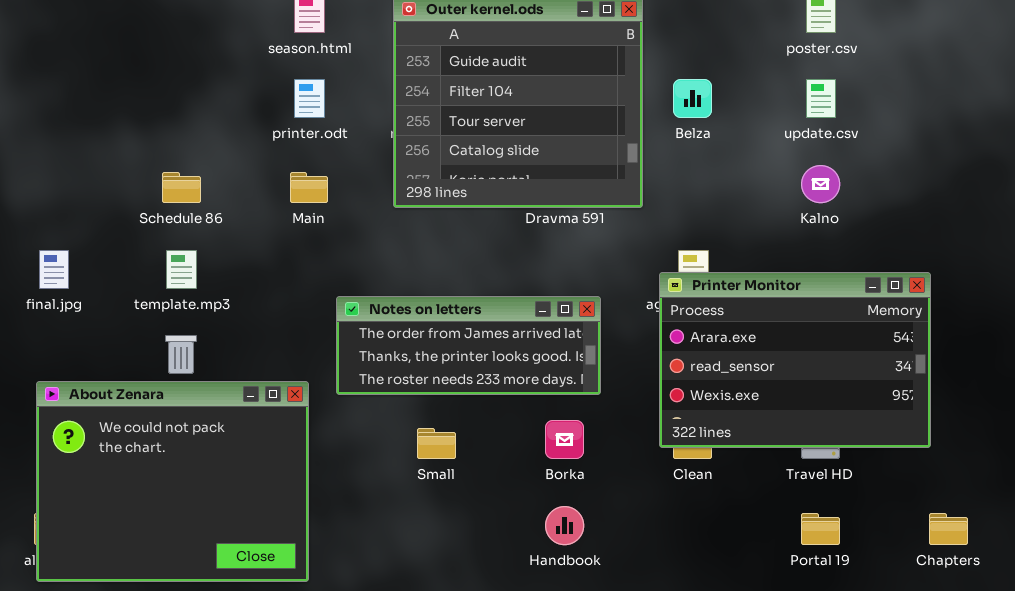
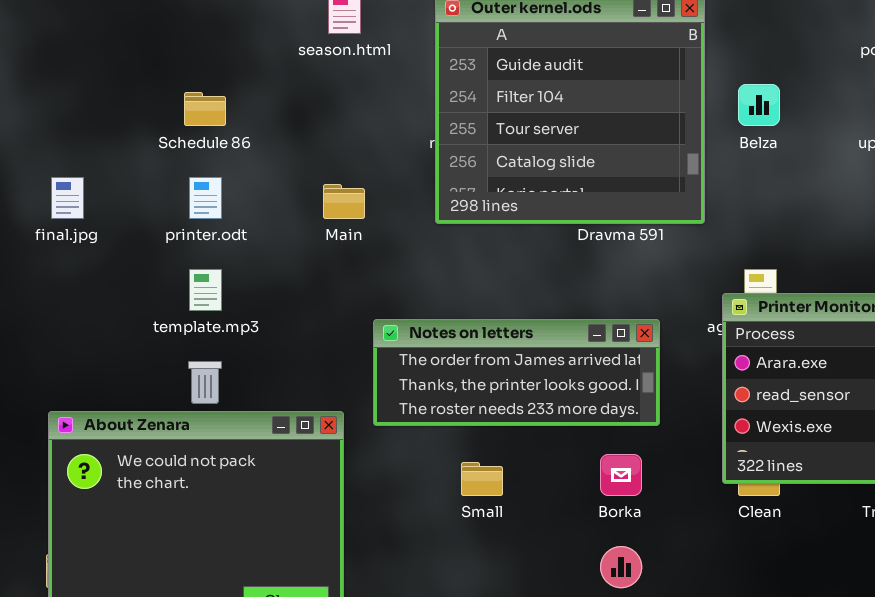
printer.odt: [294,79,325,118] -> [189,177,222,219], moved
Schedule 86: [162,172,201,203] -> [184,92,226,126], moved
final.jpg: [39,250,69,289] -> [51,177,84,219], moved

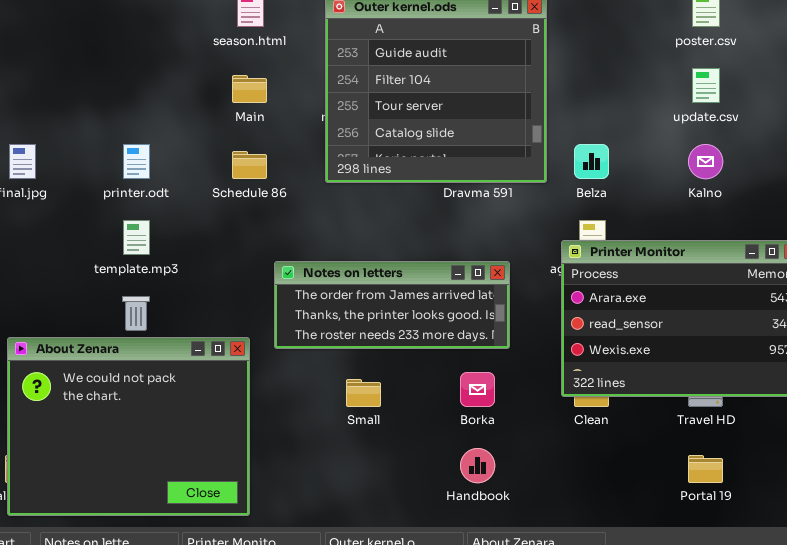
Belza: [738,84,780,126] -> [574,144,609,179], moved
Schedule 86: [184,92,226,126] -> [232,151,267,179], moved
Main: [323,184,365,219] -> [232,75,267,103], moved

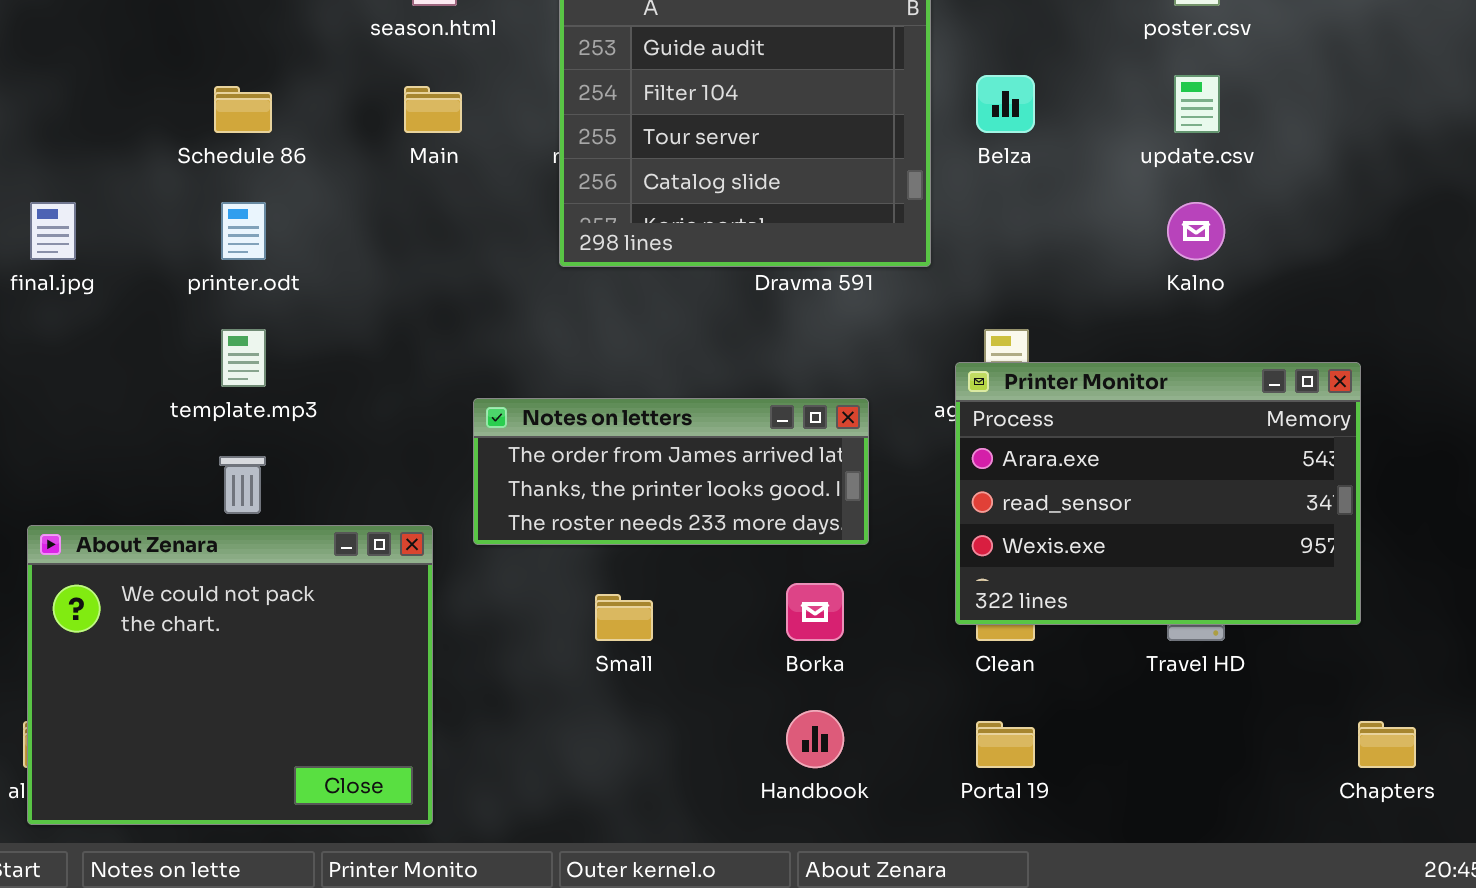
Belza: [574,144,609,179] -> [976,75,1035,133], moved
Schedule 86: [232,151,267,179] -> [214,86,272,133], moved
Portal 19: [688,455,723,483] -> [976,721,1035,768], moved

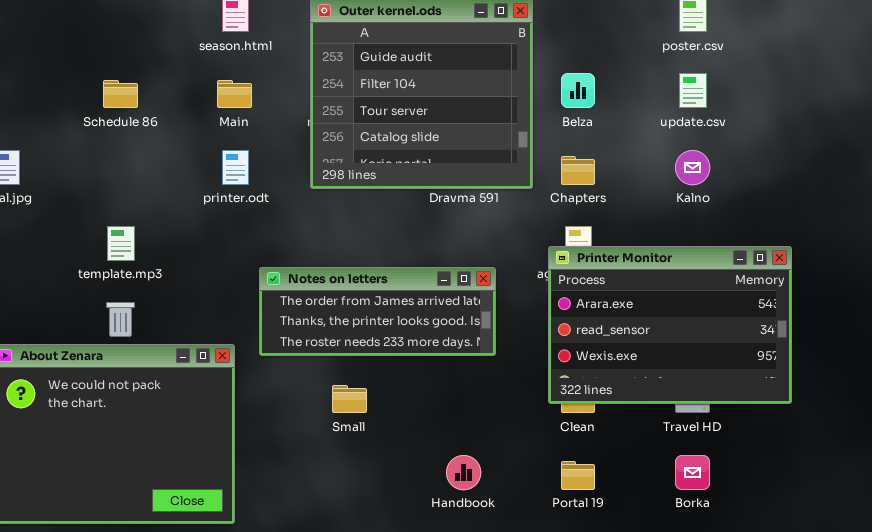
printer.odt: [221,202,266,260] -> [222,150,249,185], moved
Borka: [786,583,844,641] -> [675,455,710,490], moved
Chapters: [1358,721,1416,768] -> [561,156,595,185], moved

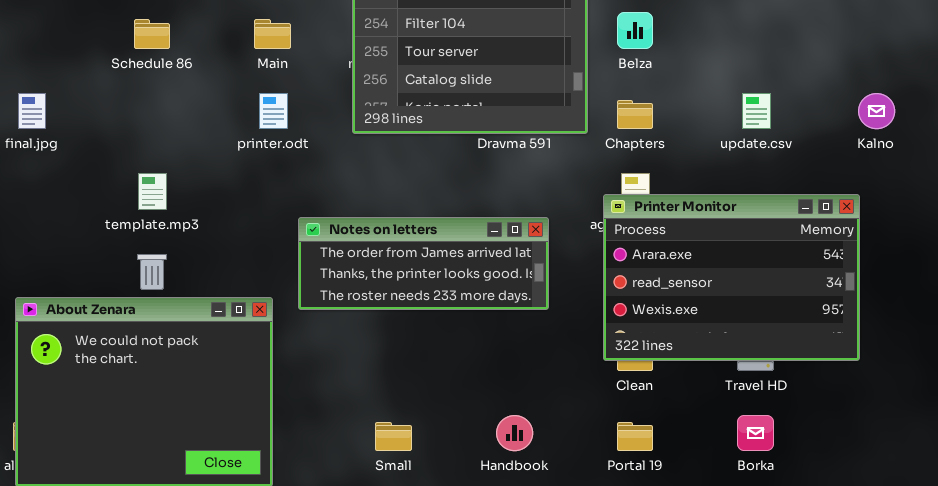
update.csv: [679,73,707,108] -> [742,93,771,129], moved
Kalno: [675,150,710,185] -> [858,93,895,129], moved
Small: [332,385,367,413] -> [375,422,412,451], moved

